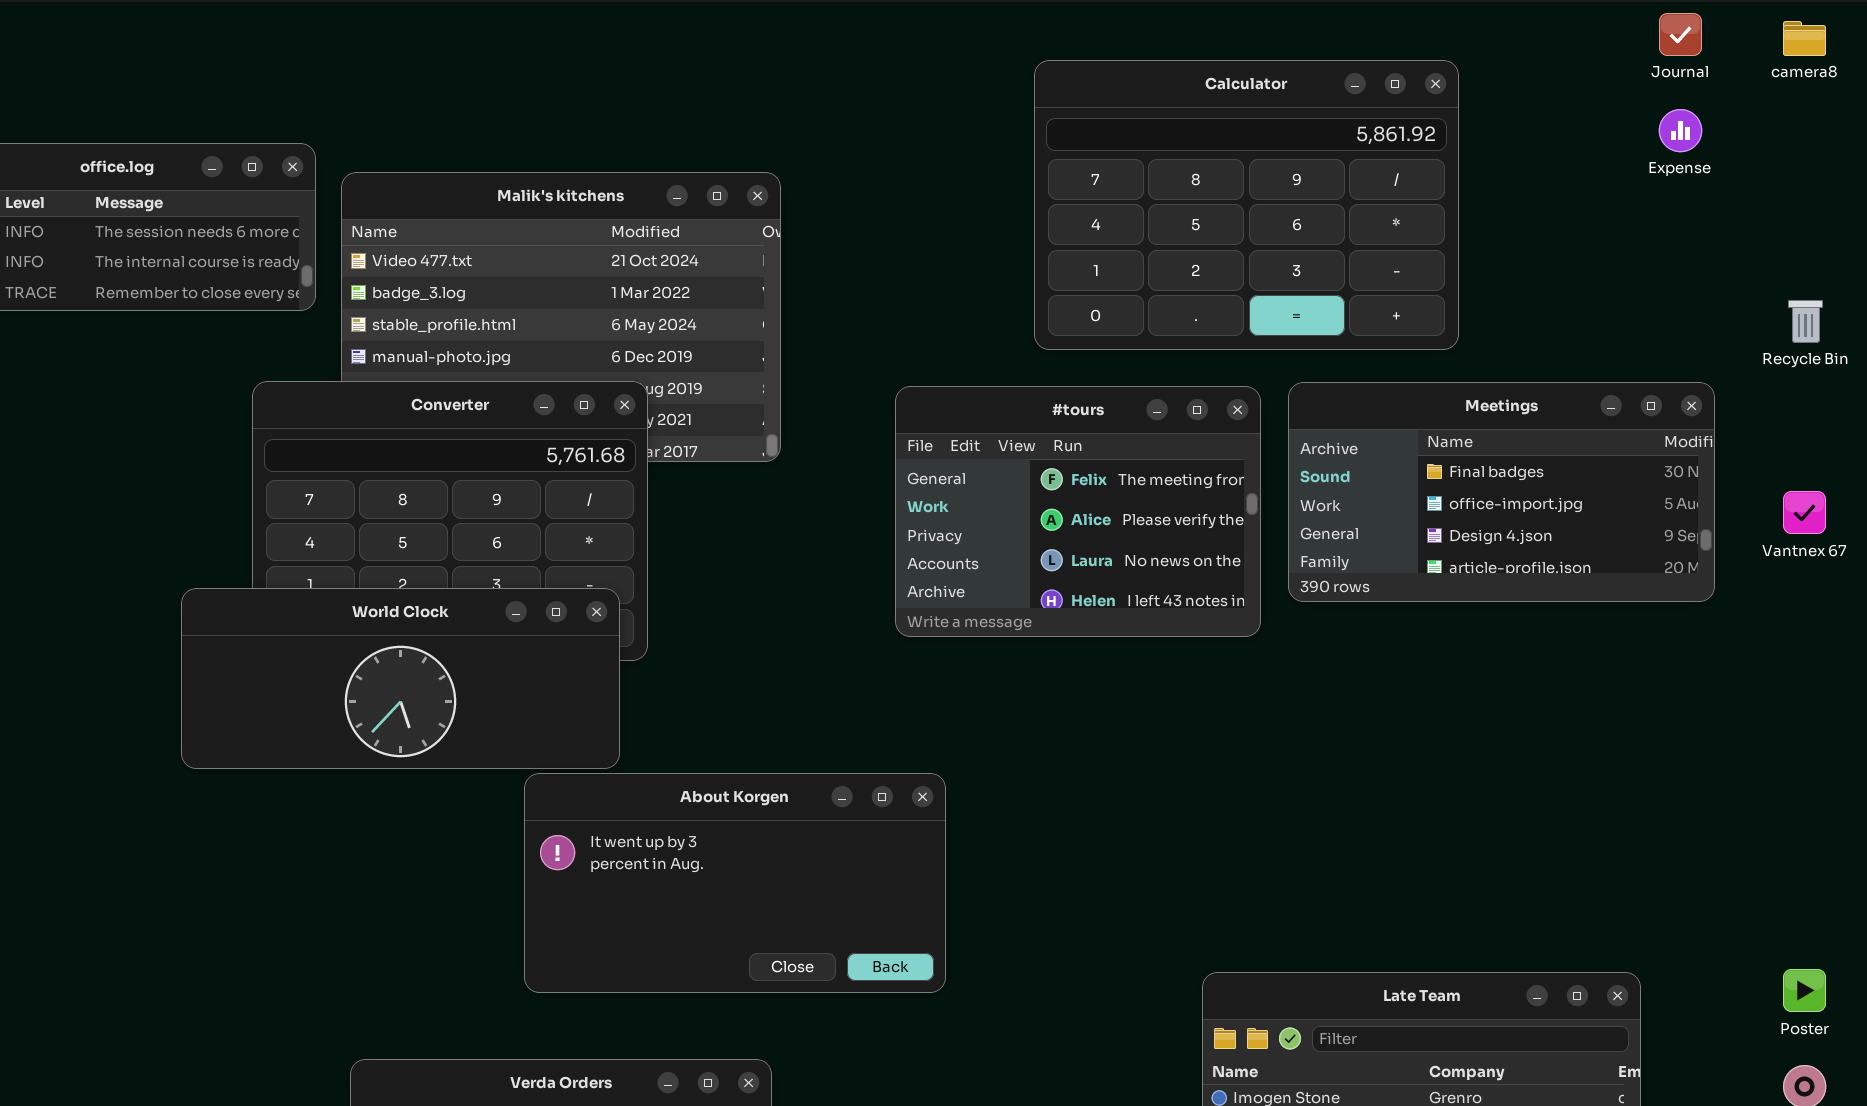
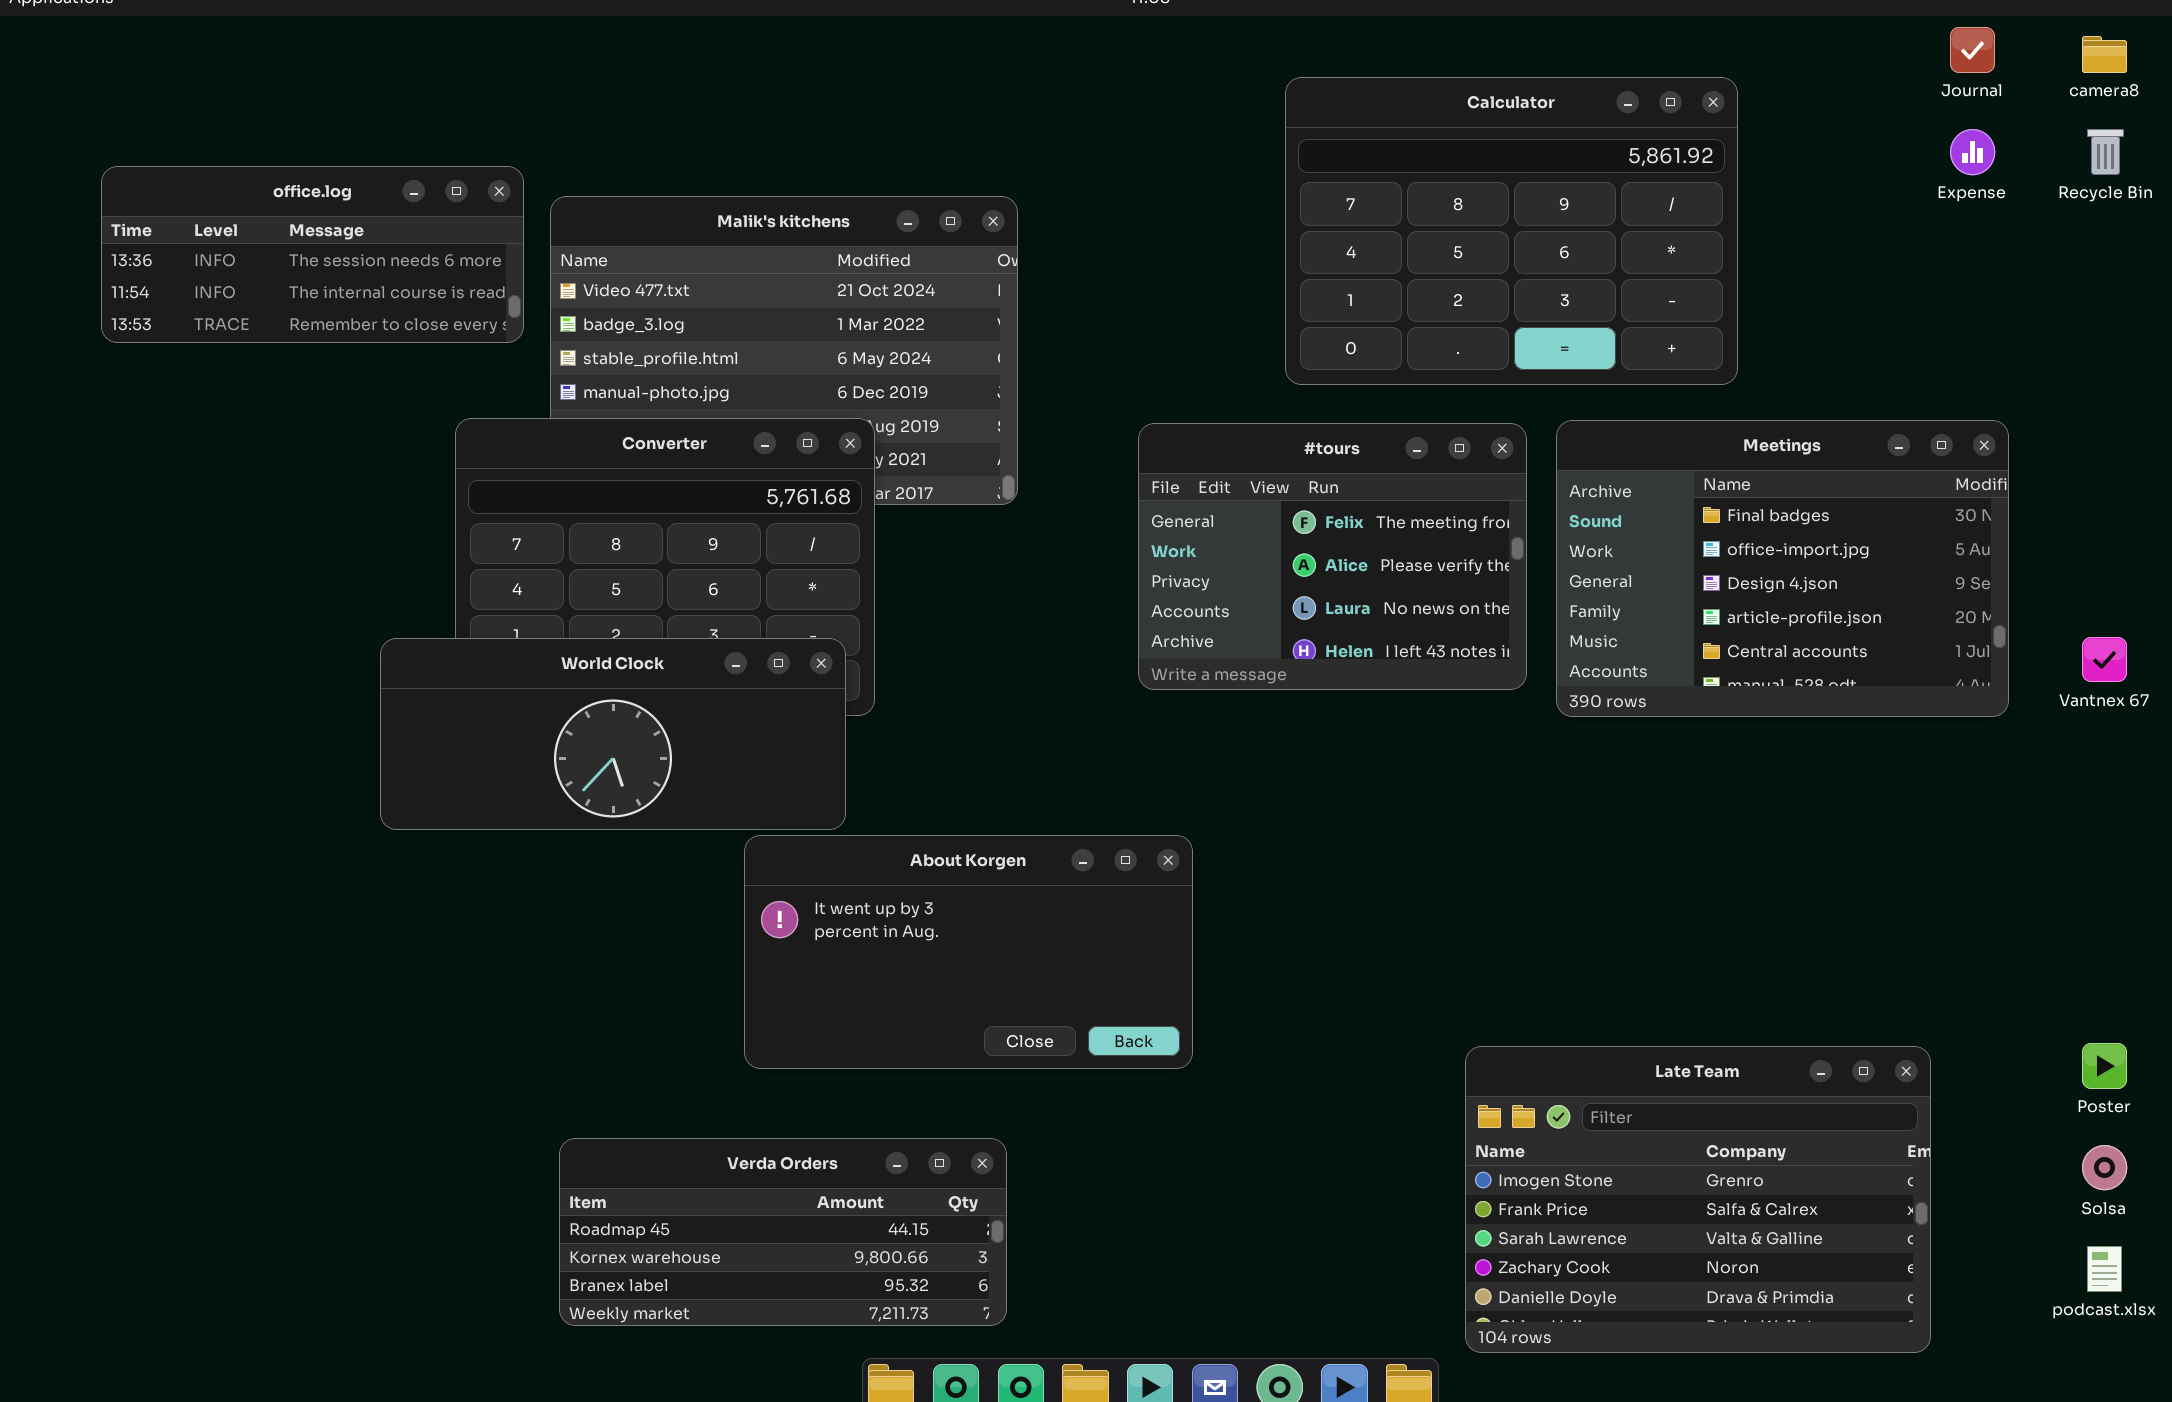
Recycle Bin: [1788,300,1823,343] -> [2087,129,2124,175], moved
Meetings: [1288,382,1715,602] -> [1556,420,2009,717], resized
Vantnex 67: [1783,491,1826,534] -> [2082,637,2127,682], moved

